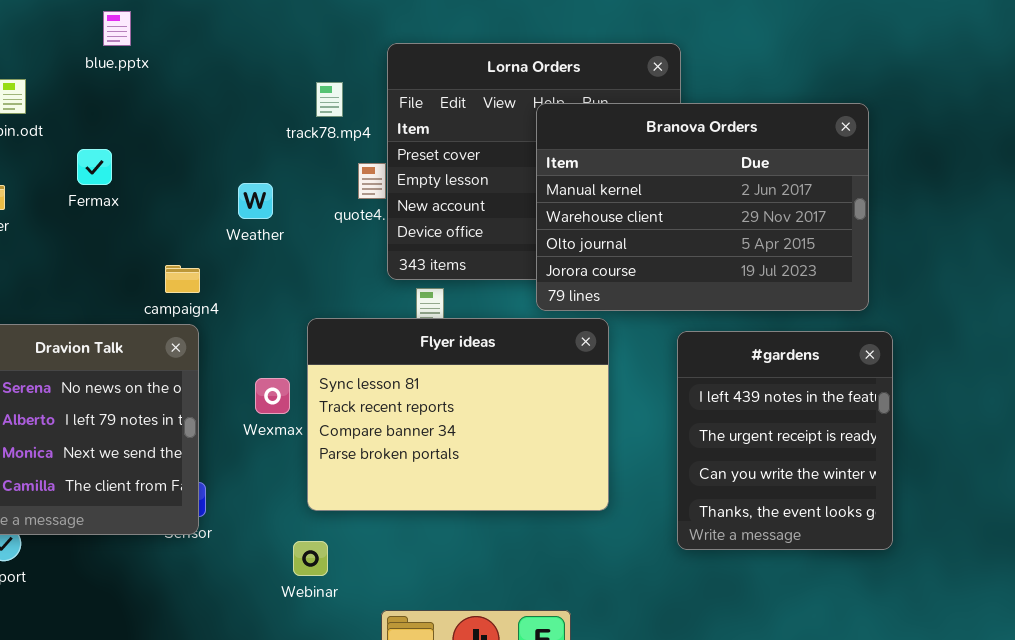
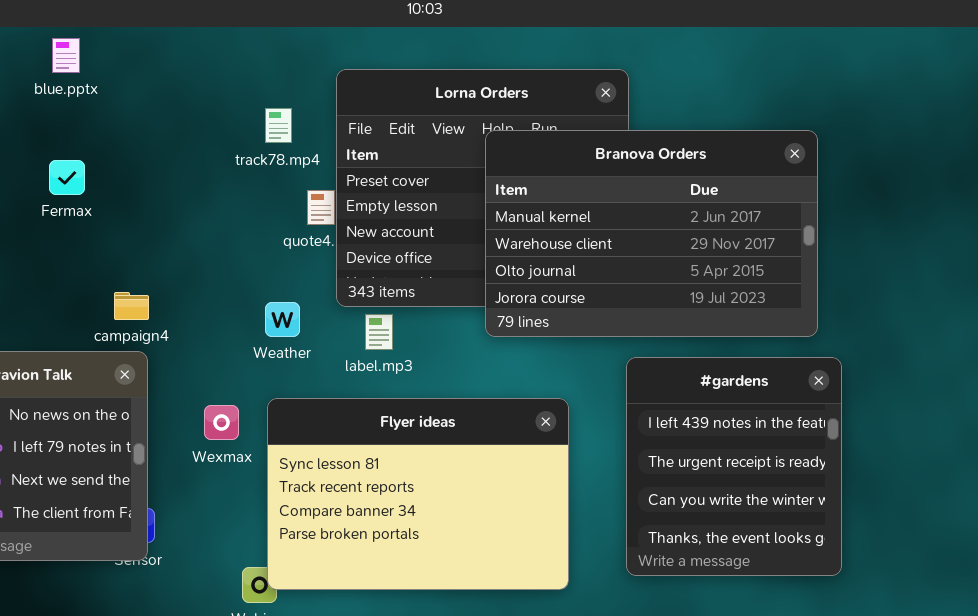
Fermax: [77,149,112,185] -> [49,160,85,195], moved
Weather: [238,183,273,219] -> [265,302,300,337], moved
Flyer ideas: [307,318,609,511] -> [267,398,569,590], moved

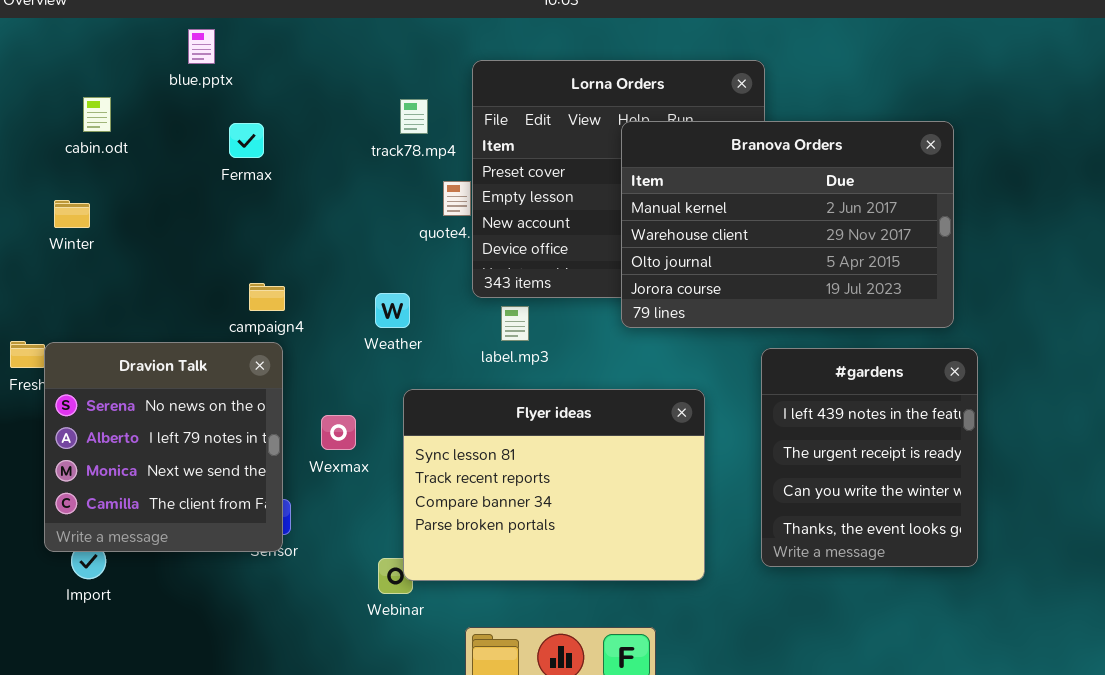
Fermax: [49,160,85,195] -> [229,123,264,158], moved
Weather: [265,302,300,337] -> [375,293,410,328], moved
Wexmax: [204,405,239,440] -> [321,415,356,450], moved

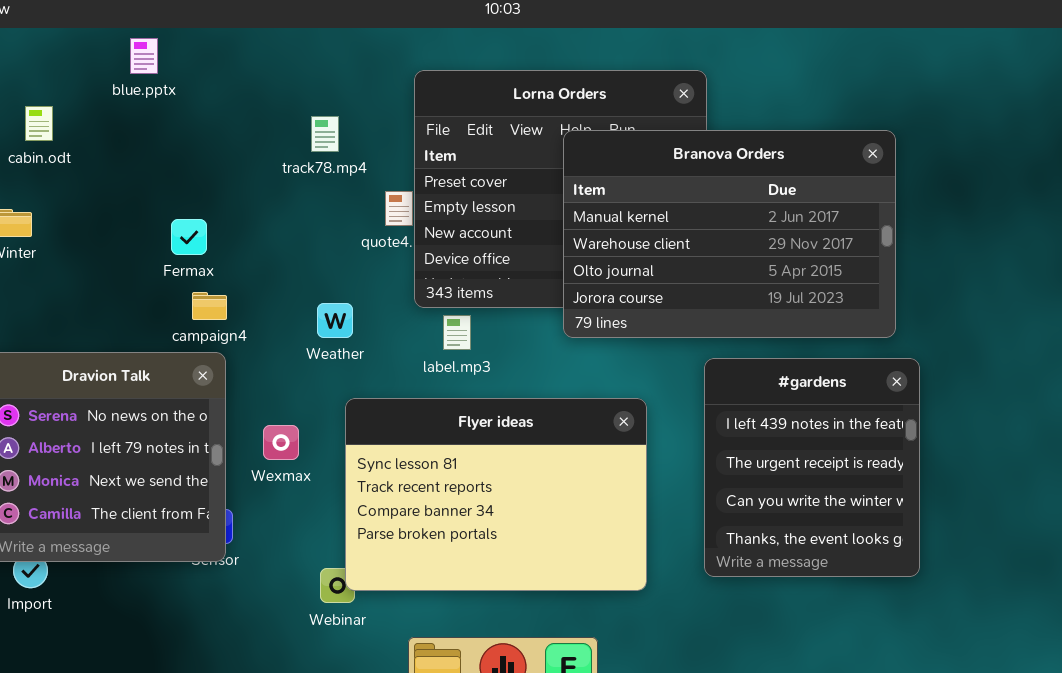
track78.mp4: [400,99,428,134] -> [311,116,339,152], moved
Fermax: [229,123,264,158] -> [171,219,207,255], moved

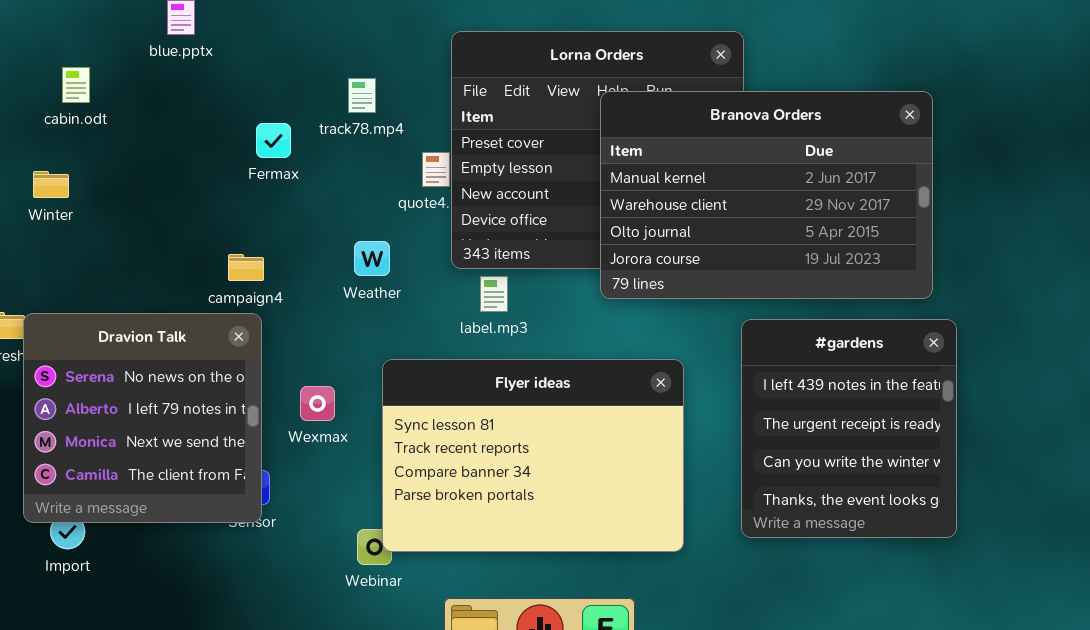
Fermax: [171,219,207,255] -> [256,123,291,158], moved
Weather: [317,303,353,338] -> [354,241,390,276], moved

